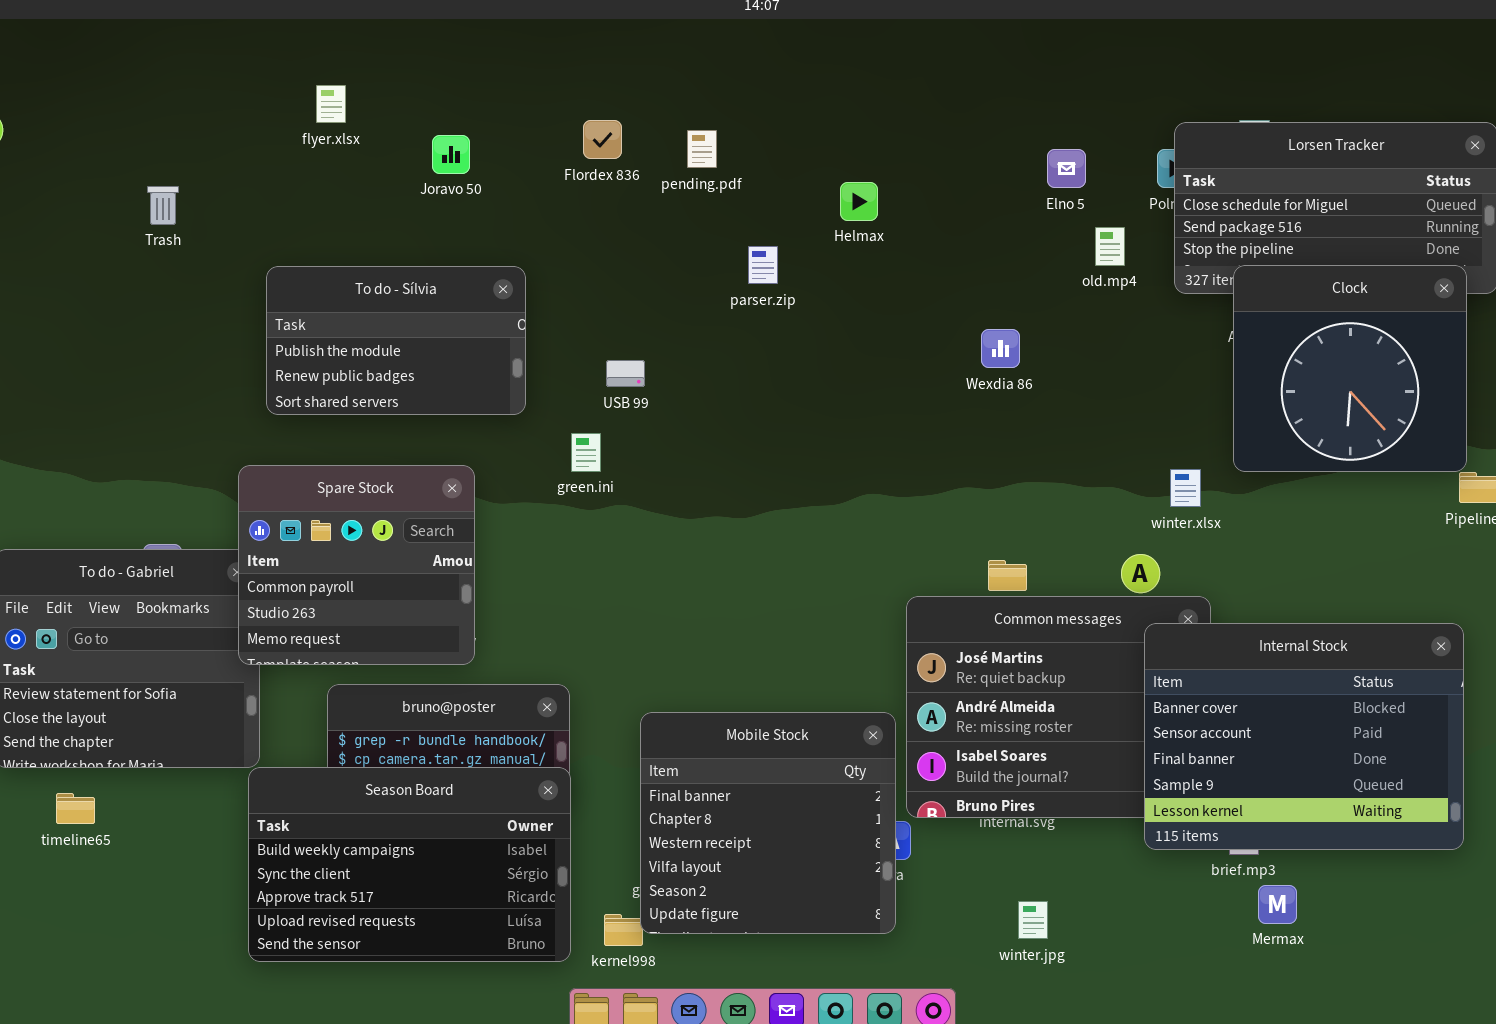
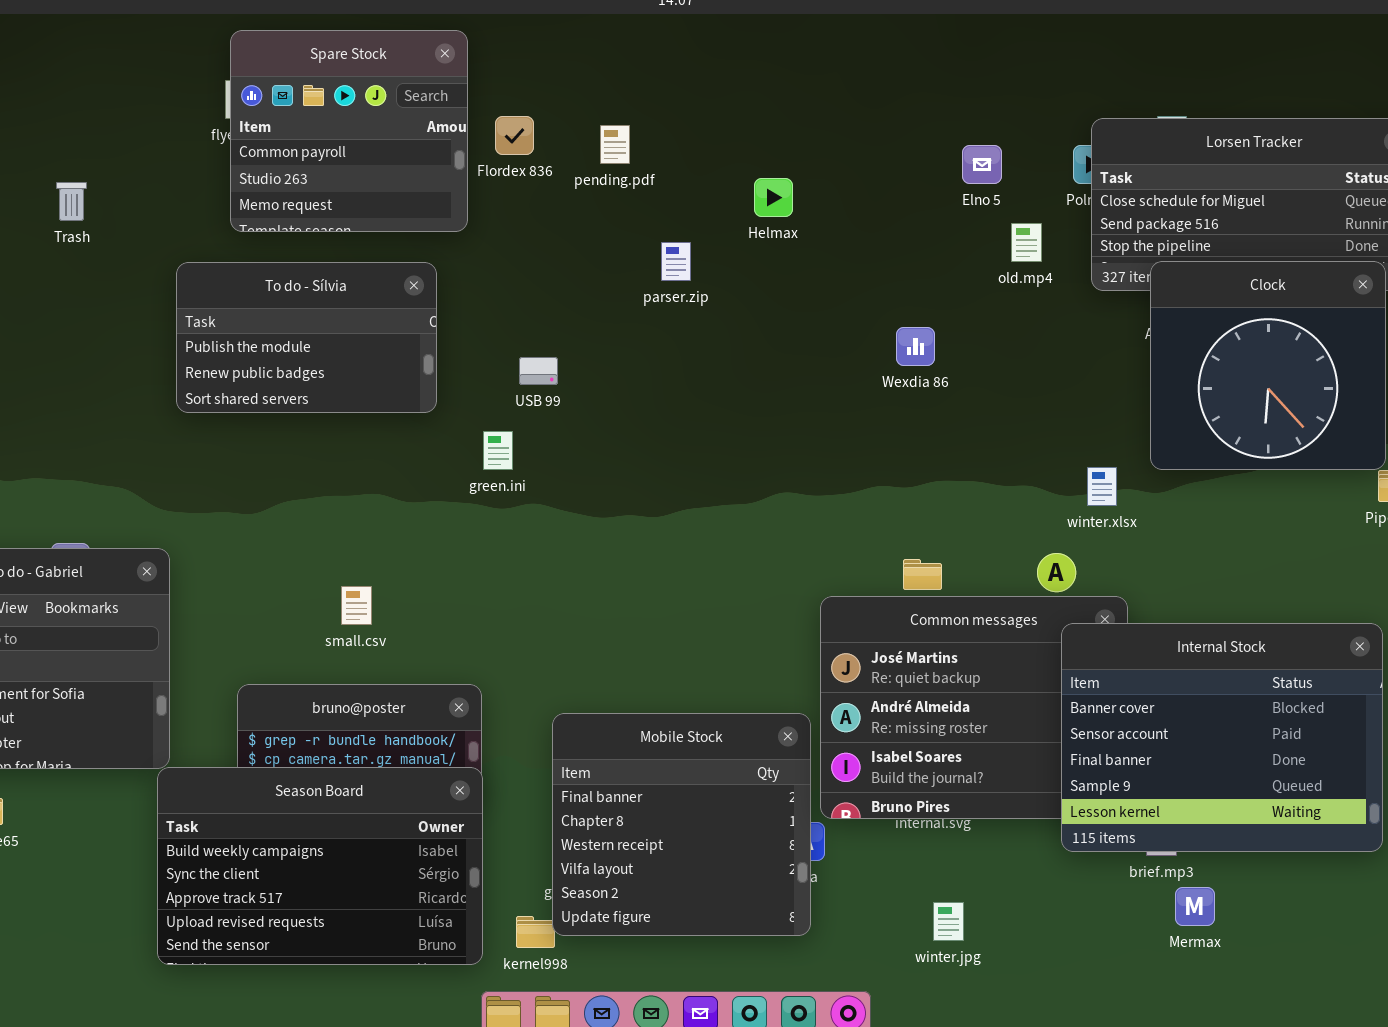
Spare Stock: [238,465,475,665] -> [230,30,468,232], moved

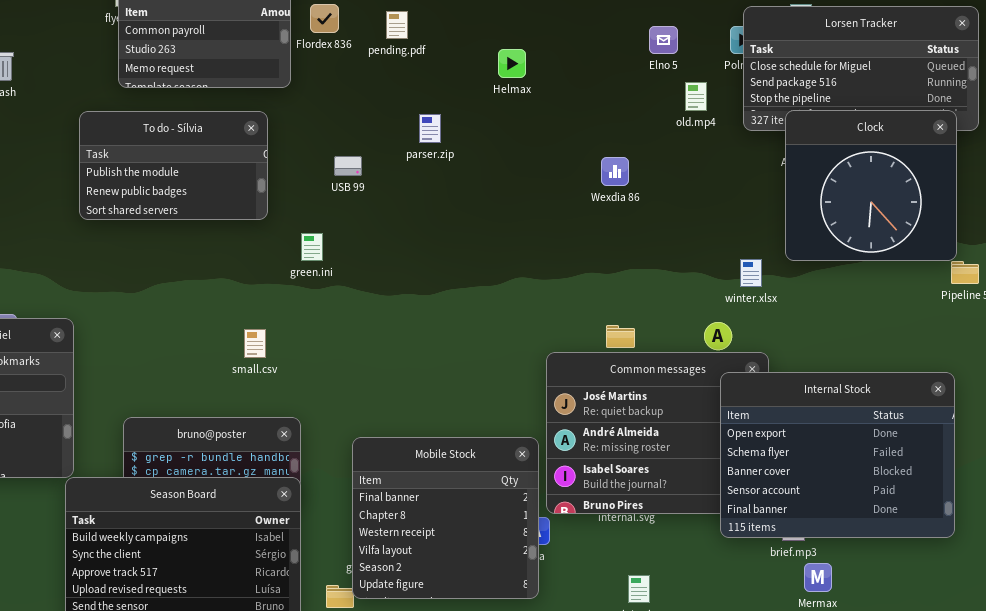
parser.zip: [661,242,691,281] -> [419,114,441,143], moved
USB 99: [519,357,558,385] -> [334,156,362,176], moved
small.csv: [341,586,372,625] -> [244,329,266,358], moved
Internal Stock: [1061,623,1383,852] -> [720,372,955,538], scrolled up 2 rows

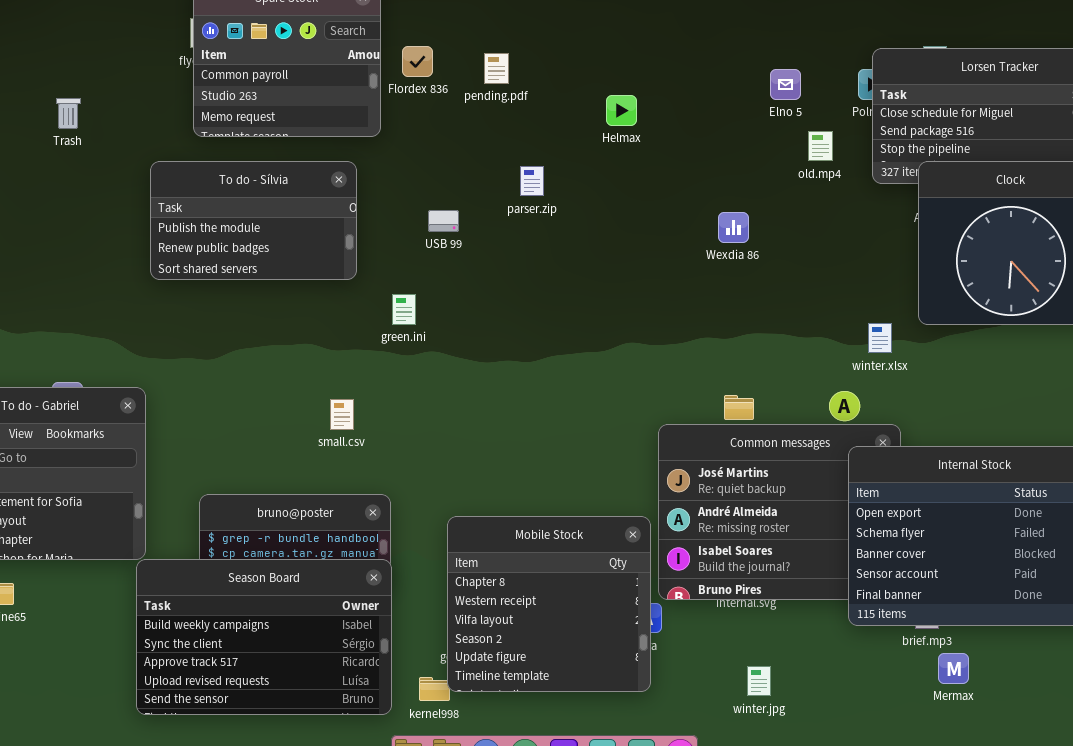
Mobile Stock: [352,437,539,599] -> [447,516,651,692], scrolled down 1 row

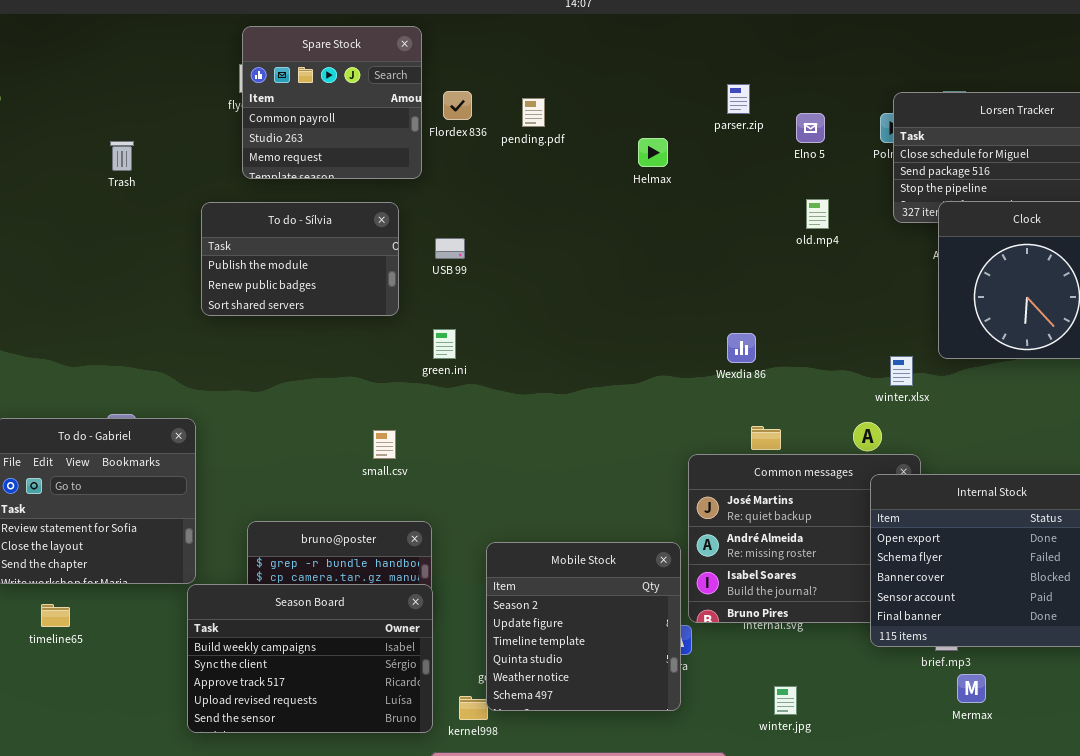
old.mp4: [808,131,833,161] -> [806,199,829,229], moved
parser.zip: [520,166,544,196] -> [727,84,750,114], moved
USB 99: [428,210,459,232] -> [435,238,465,259], moved
Wexdia 86: [718,212,749,243] -> [727,333,756,363], moved
Mobile Stock: [447,516,651,692] -> [486,542,681,711], scrolled down 3 rows

